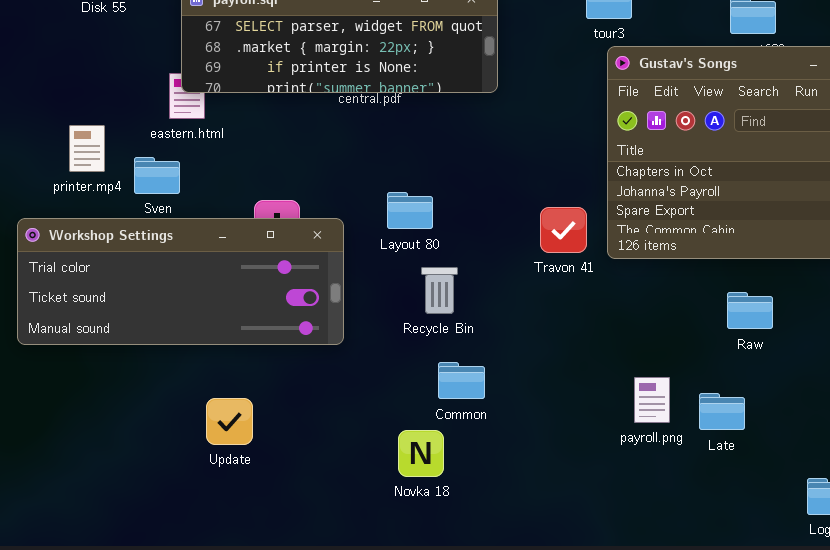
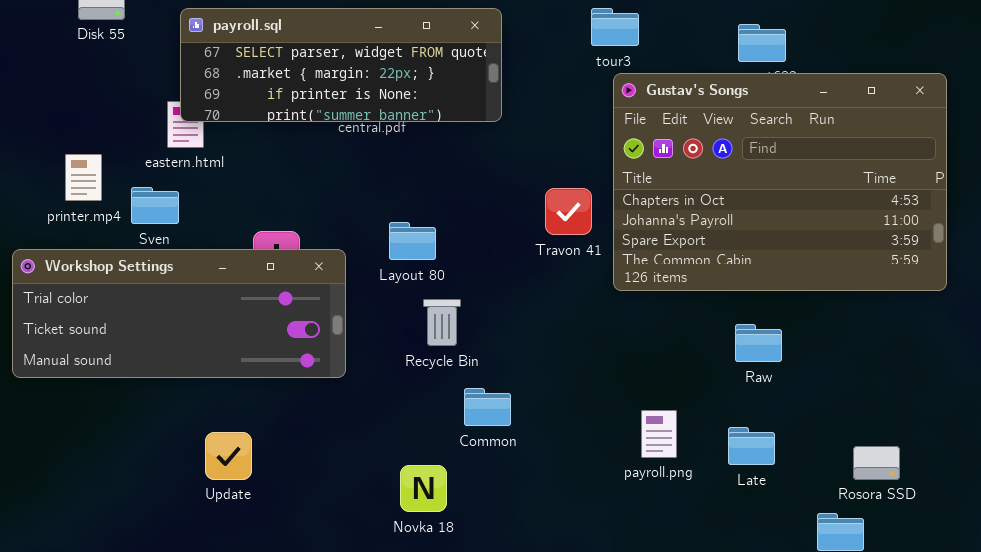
Travon 41: [540,207,587,253] -> [545,188,592,235], moved
Common: [438,362,485,399] -> [464,388,511,426], moved
Late: [699,393,745,430] -> [728,427,775,465], moved

